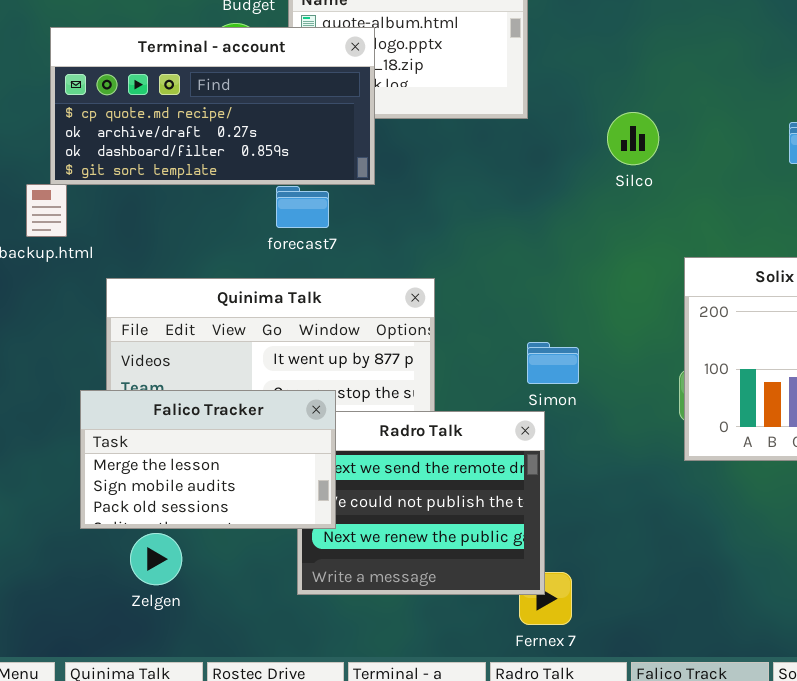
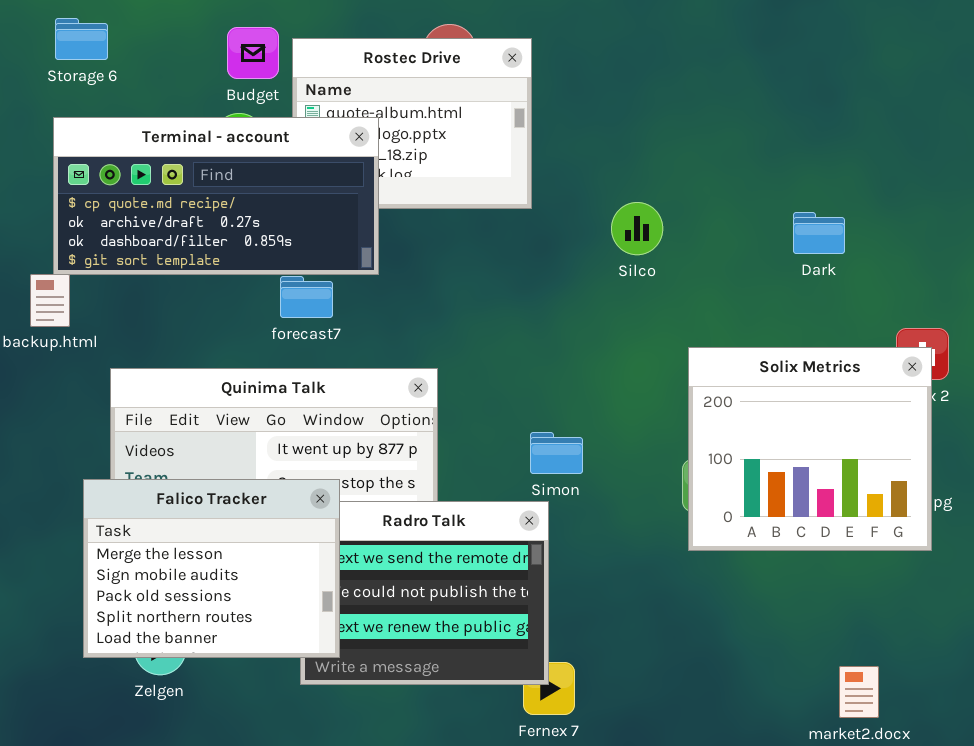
Falico Tracker: [80,390,336,529] -> [83,479,340,658], resized

